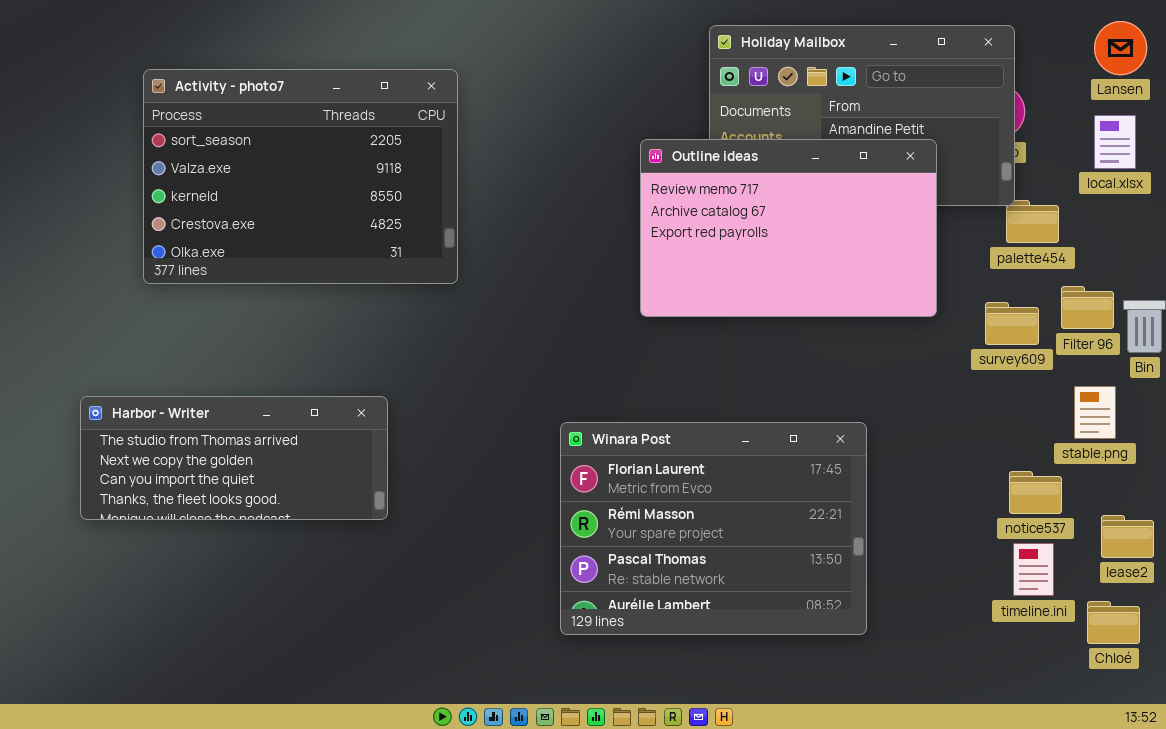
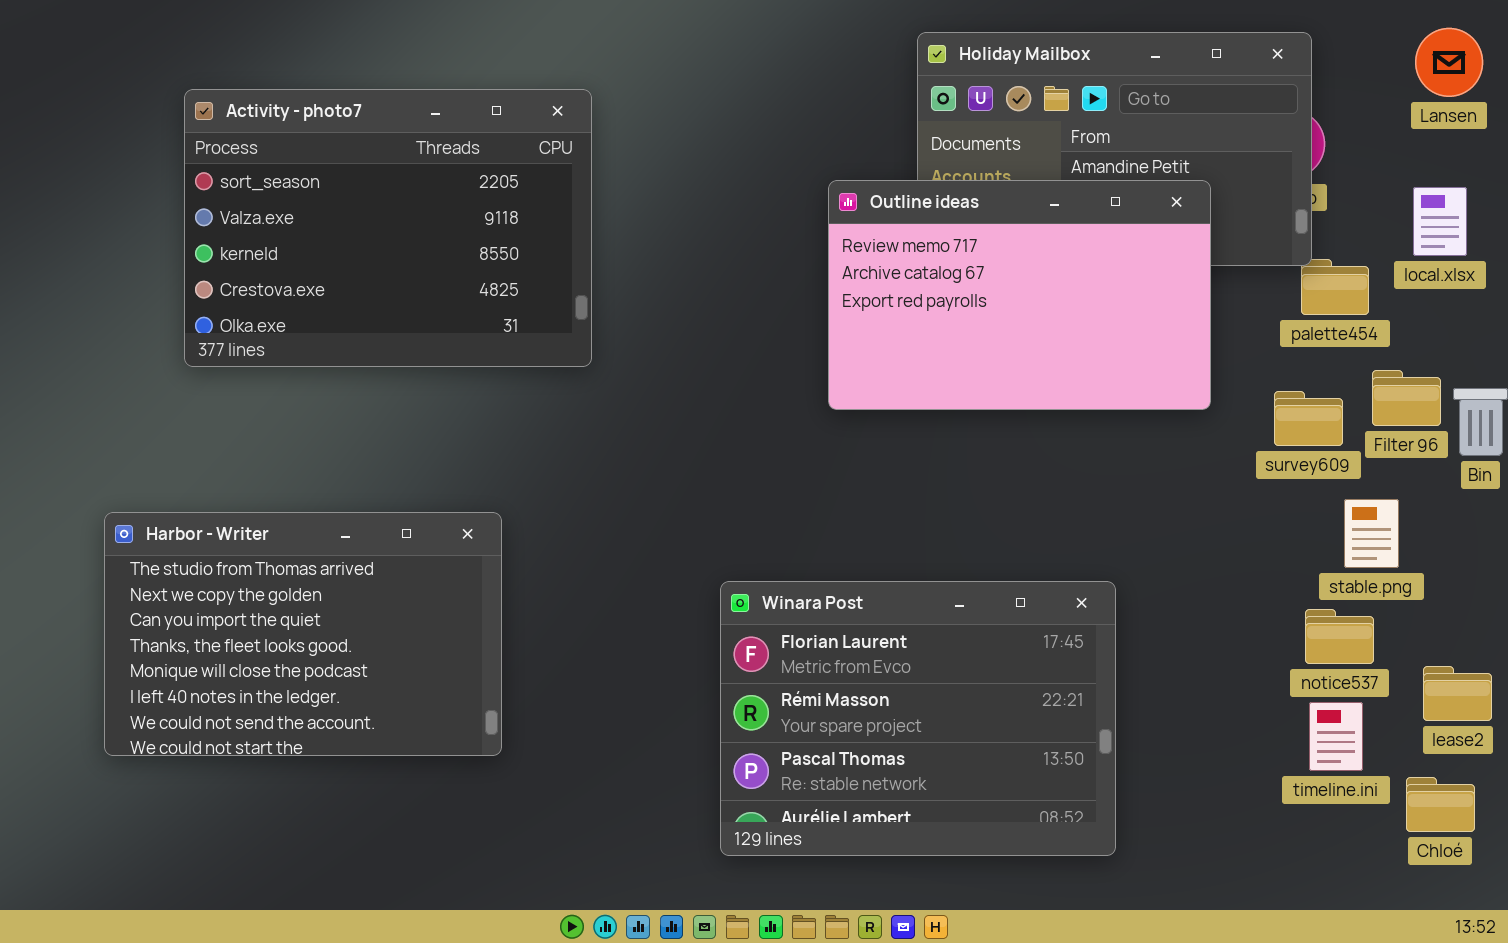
local.xlsx: [1094,115,1136,169] -> [1413,187,1467,256], moved
stable.png: [1074,386,1116,439] -> [1344,499,1399,568], moved
Harbor - Writer: [80,396,388,520] -> [104,512,502,756], resized
Winara Post: [560,422,867,635] -> [720,581,1116,856], moved

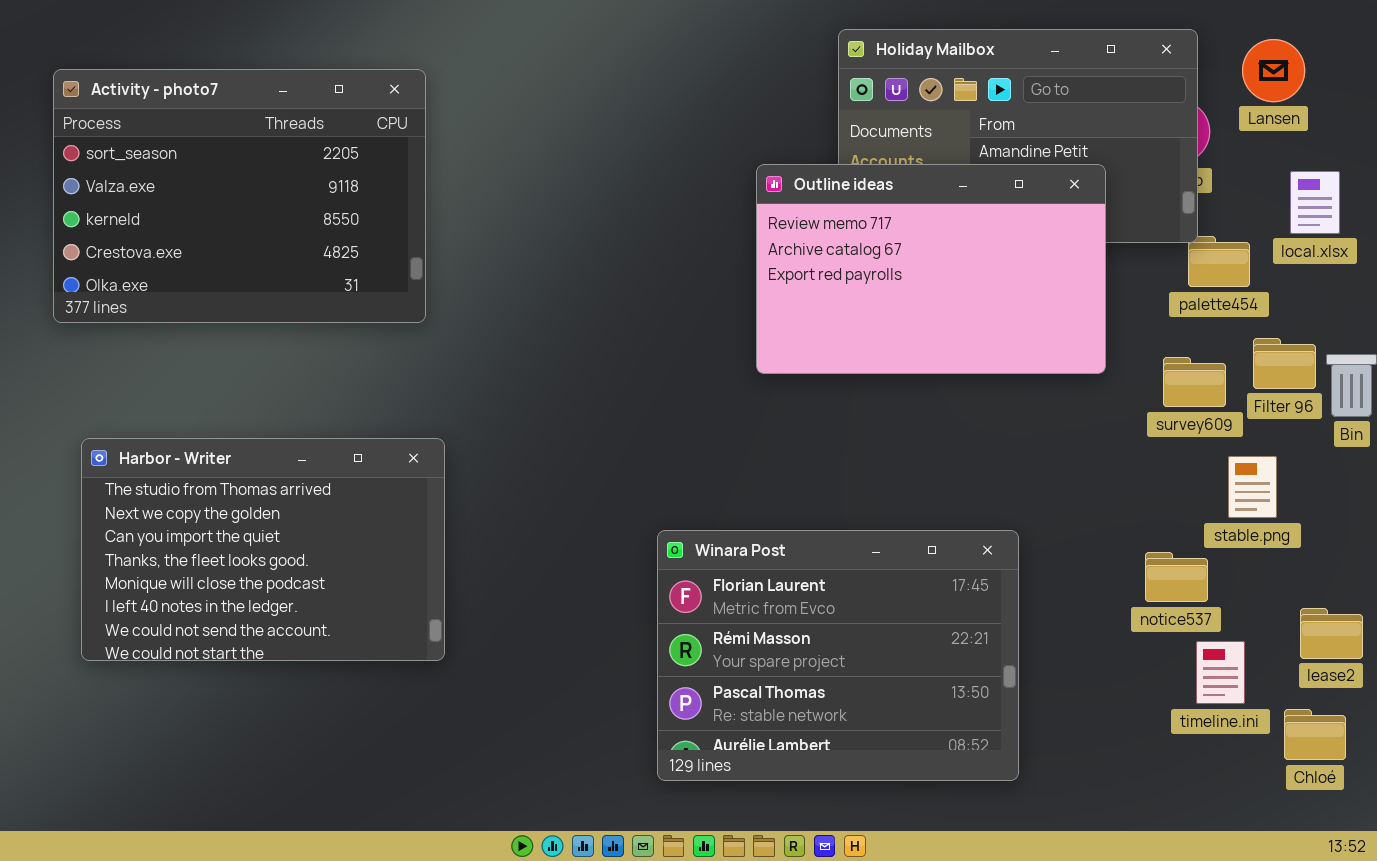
Lansen: [1415,28,1483,97] -> [1242,39,1305,102], moved
Activity - photo7: [184,89,592,367] -> [53,69,426,323], moved
Harbor - Writer: [104,512,502,756] -> [81,438,445,661], moved
notice537: [1305,609,1374,664] -> [1145,552,1208,602], moved

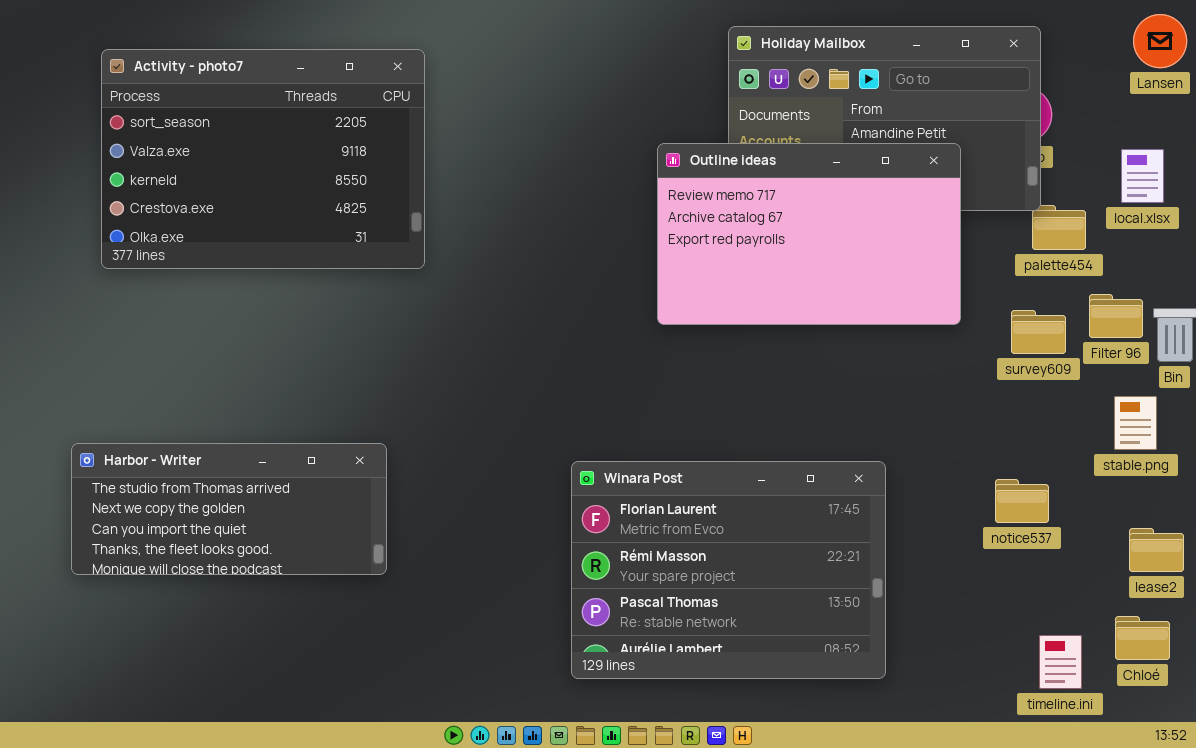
Lansen: [1242,39,1305,102] -> [1133,14,1187,68], moved
Activity - photo7: [53,69,426,323] -> [101,49,425,269], moved
Harbor - Writer: [81,438,445,661] -> [71,443,387,575], resized
stable.png: [1228,456,1277,518] -> [1114,396,1157,450], moved
timeline.ini: [1196,641,1245,704] -> [1039,635,1082,689], moved

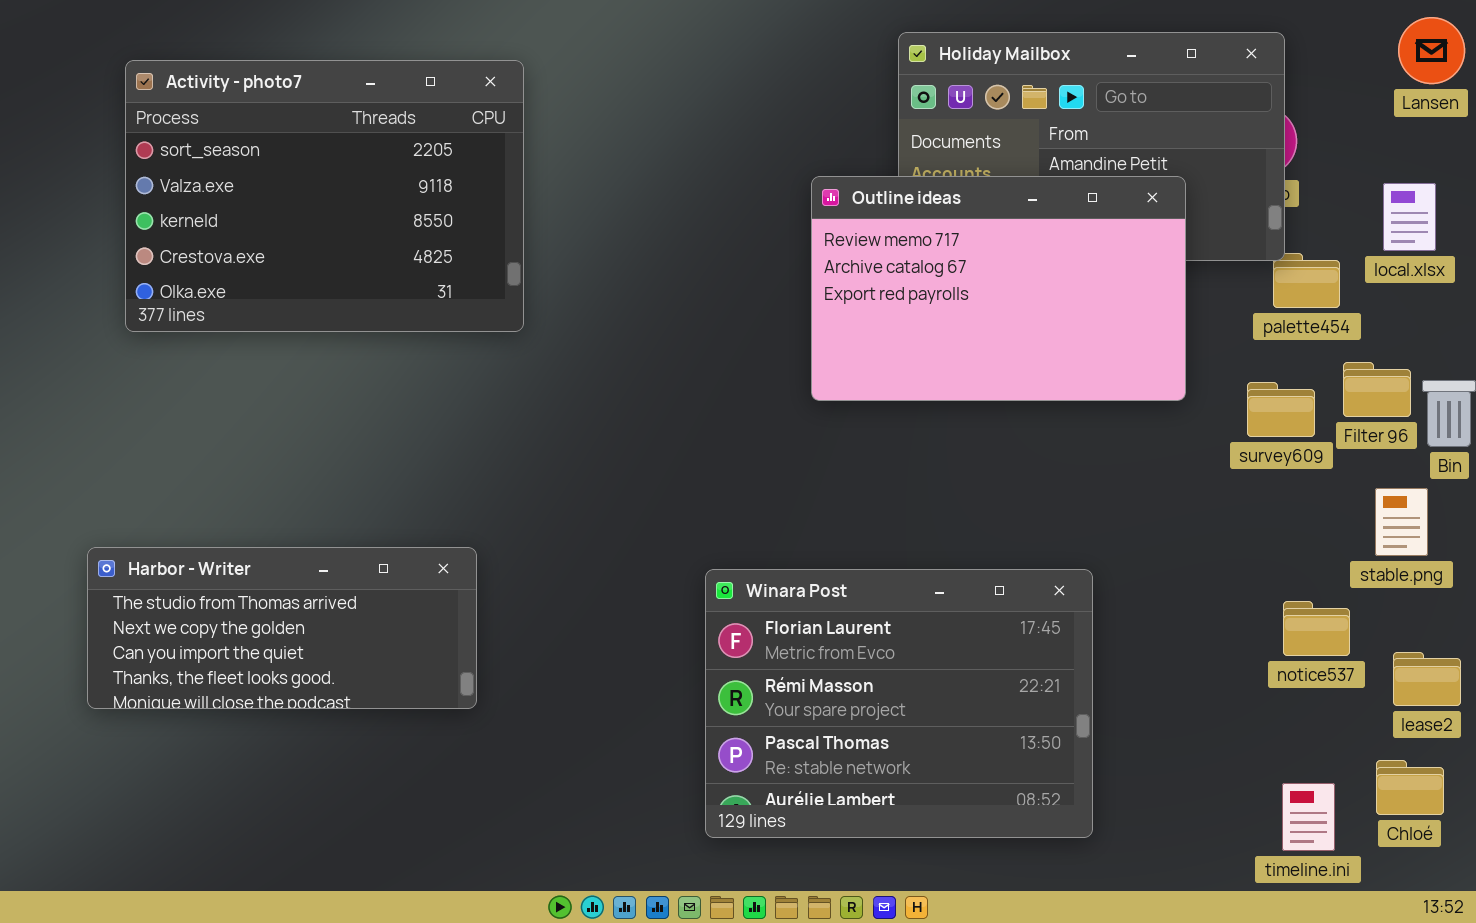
notice537: [995,479,1049,523] -> [1283,601,1350,656], moved

